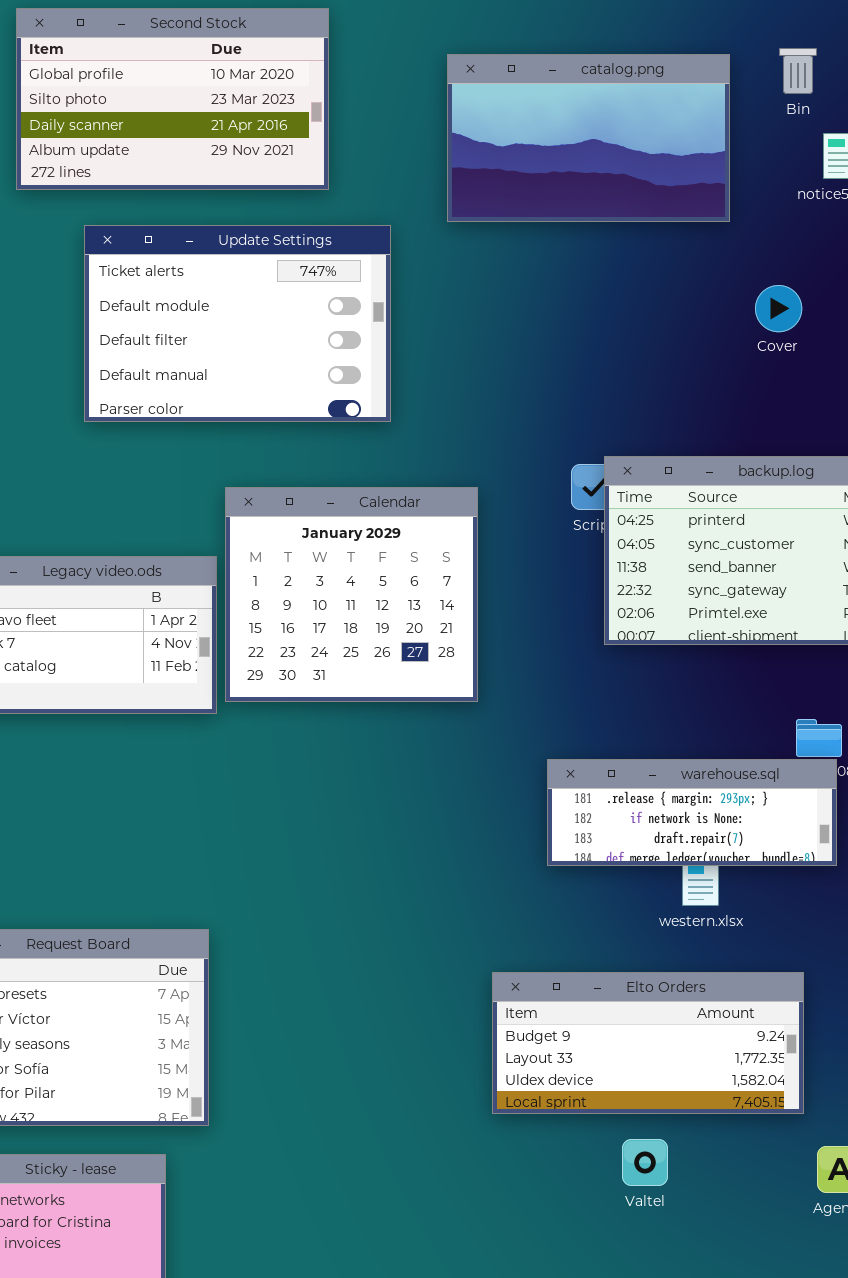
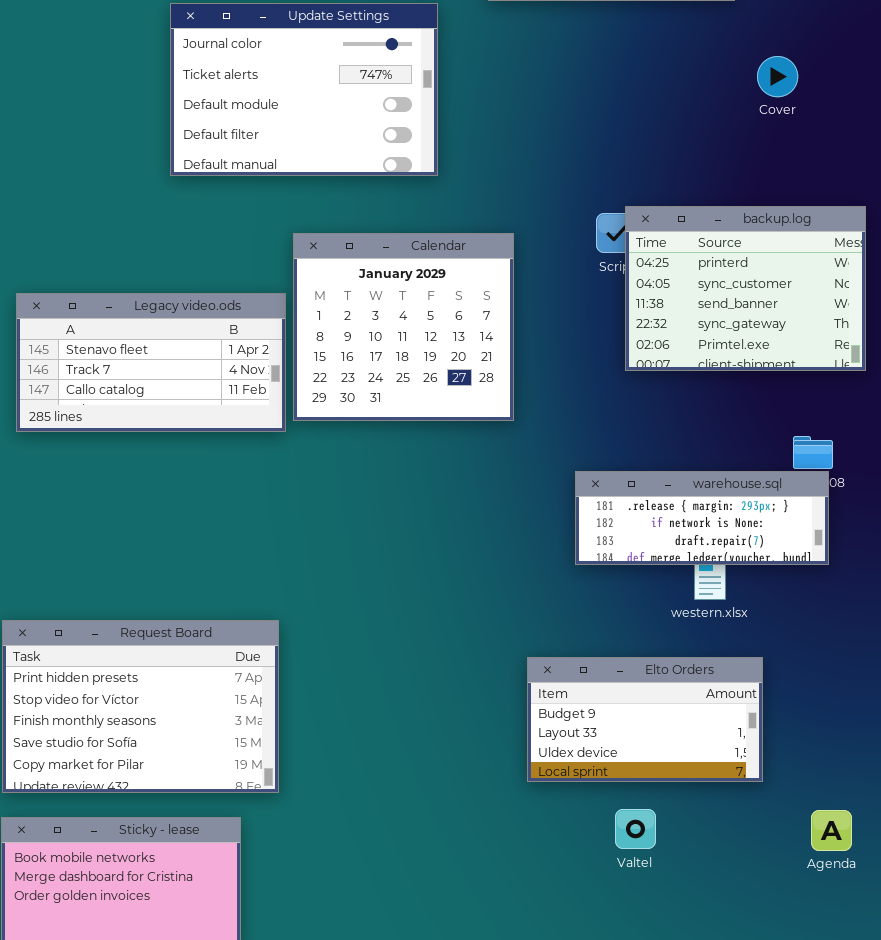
Update Settings: [84,225,391,422] -> [170,3,438,176], scrolled up 1 row
Elto Orders: [492,972,804,1114] -> [527,657,763,782], resized
Valtel: [622,1139,668,1186] -> [615,809,656,849], moved

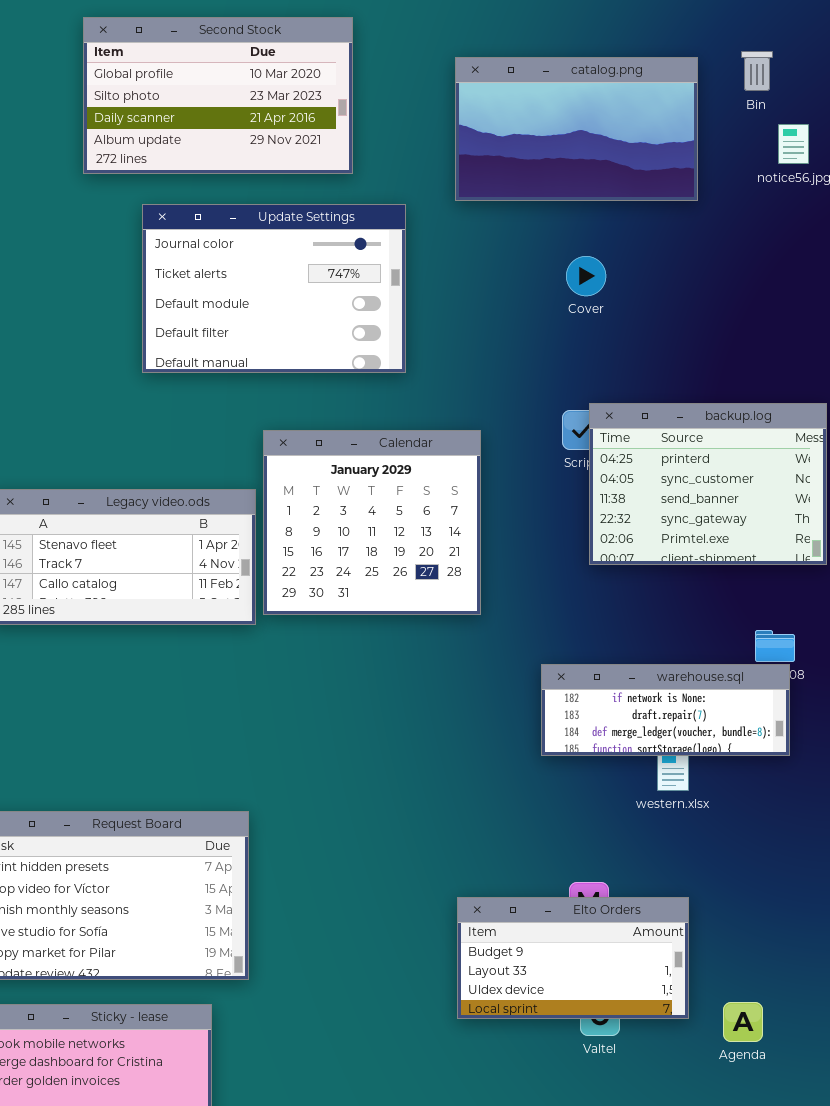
Cover: [757,56,798,97] -> [566,256,606,296], moved
warehouse.sql: [575,471,829,565] -> [541,664,790,756], scrolled down 1 row
Elto Orders: [527,657,763,782] -> [457,897,689,1019], moved
Agenda: [811,810,852,851] -> [723,1002,763,1042], moved

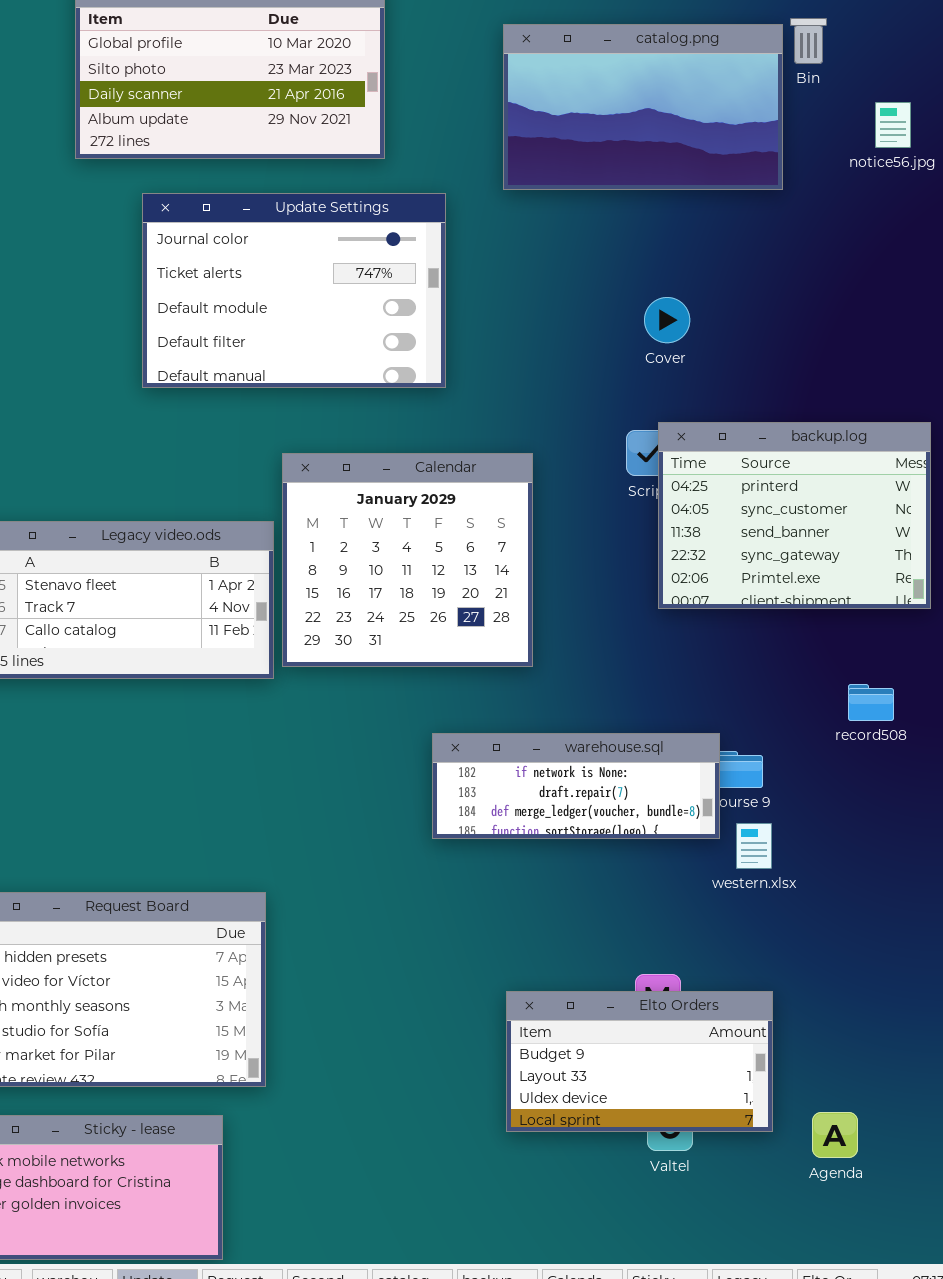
Bin: [741,51,773,91] -> [790,18,827,64], moved
Cover: [566,256,606,296] -> [644,297,690,343], moved
warehouse.sql: [541,664,790,756] -> [432,733,720,839], moved

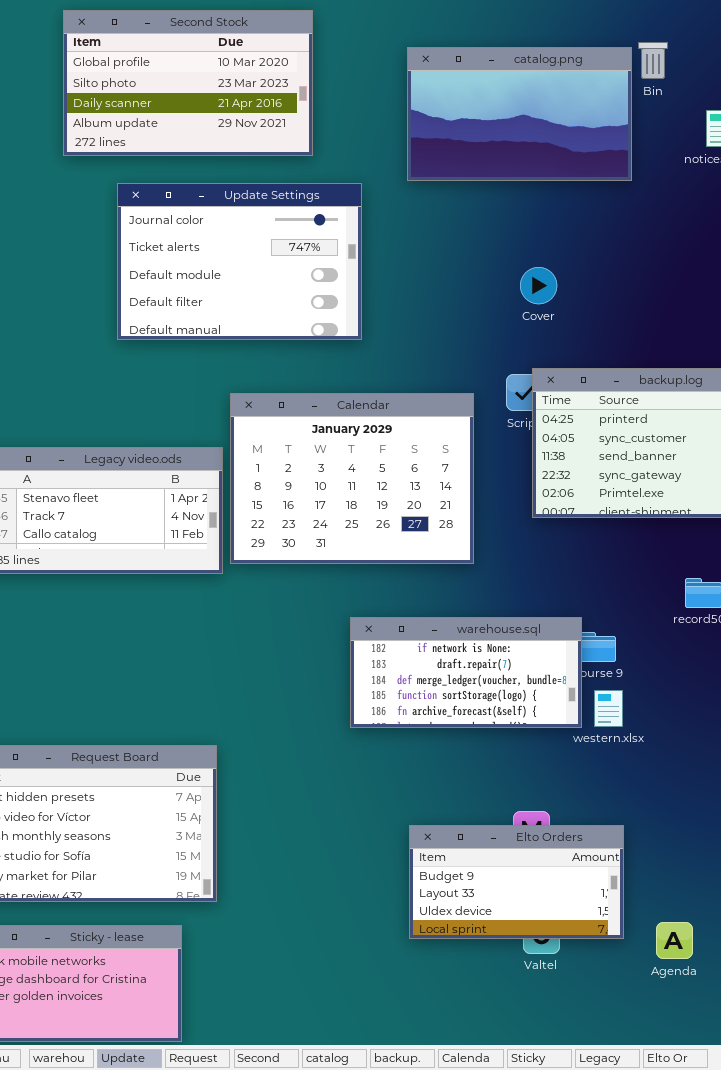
Calendar: [282,453,533,667] -> [230,393,474,564], resized
warehouse.sql: [432,733,720,839] -> [350,617,582,728], resized

